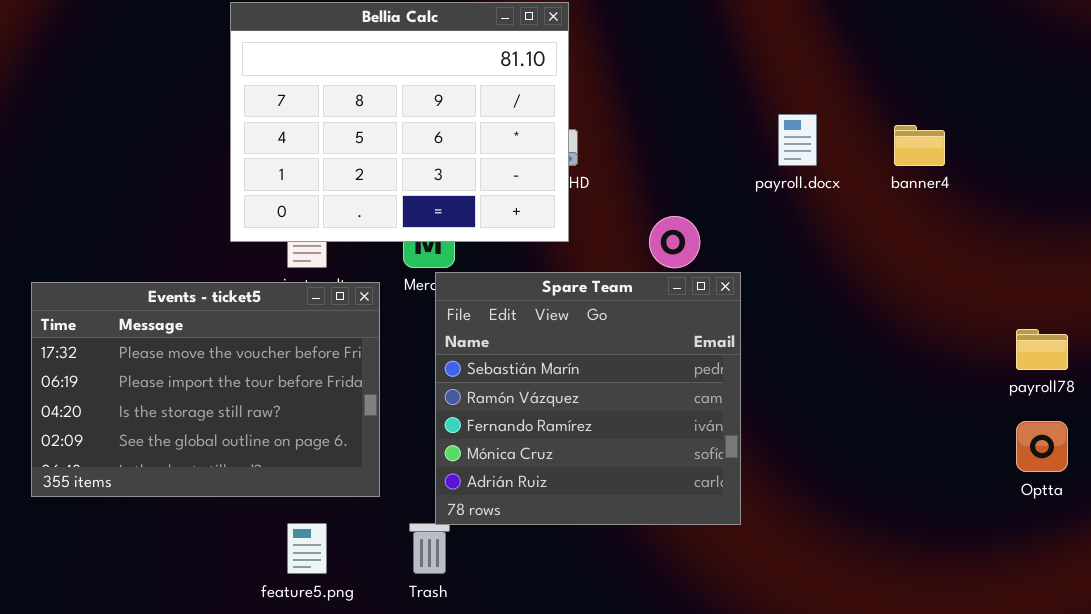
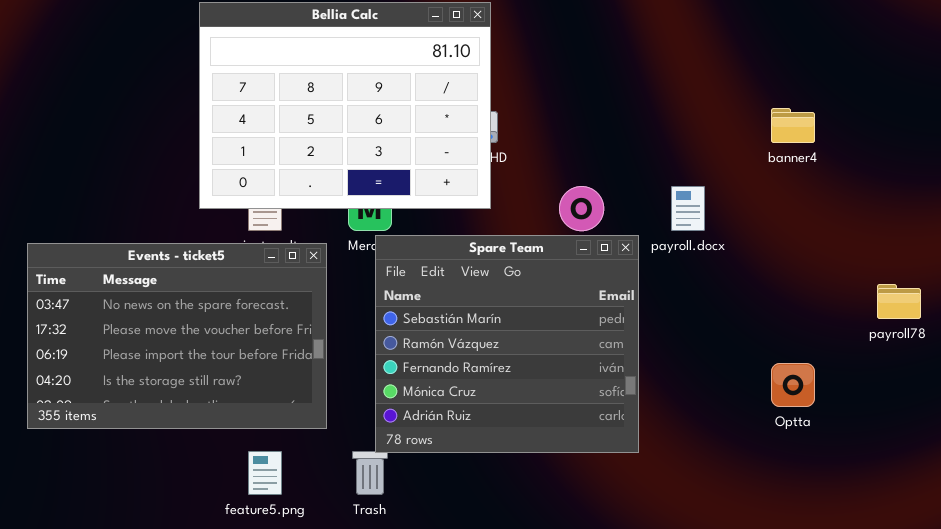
payroll.docx: [778,114,817,166] -> [671,186,705,231], moved
Events - ticket5: [31,282,380,497] -> [27,243,327,429], scrolled up 1 row
Optta: [1016,421,1068,472] -> [771,363,815,407], moved

